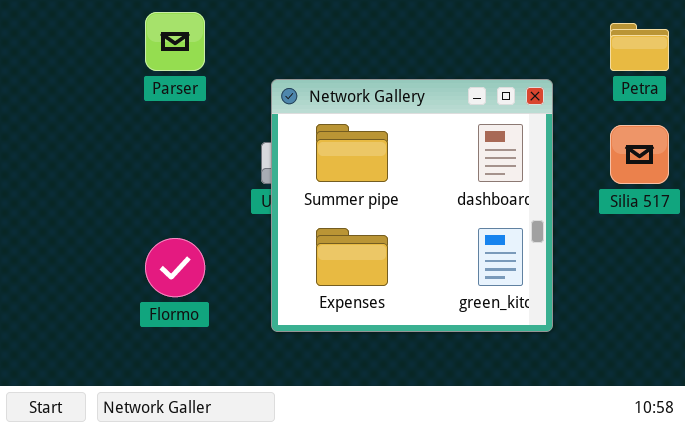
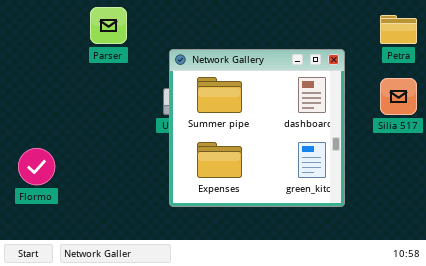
Flormo: [145,238,205,297] -> [18,148,55,185], moved

